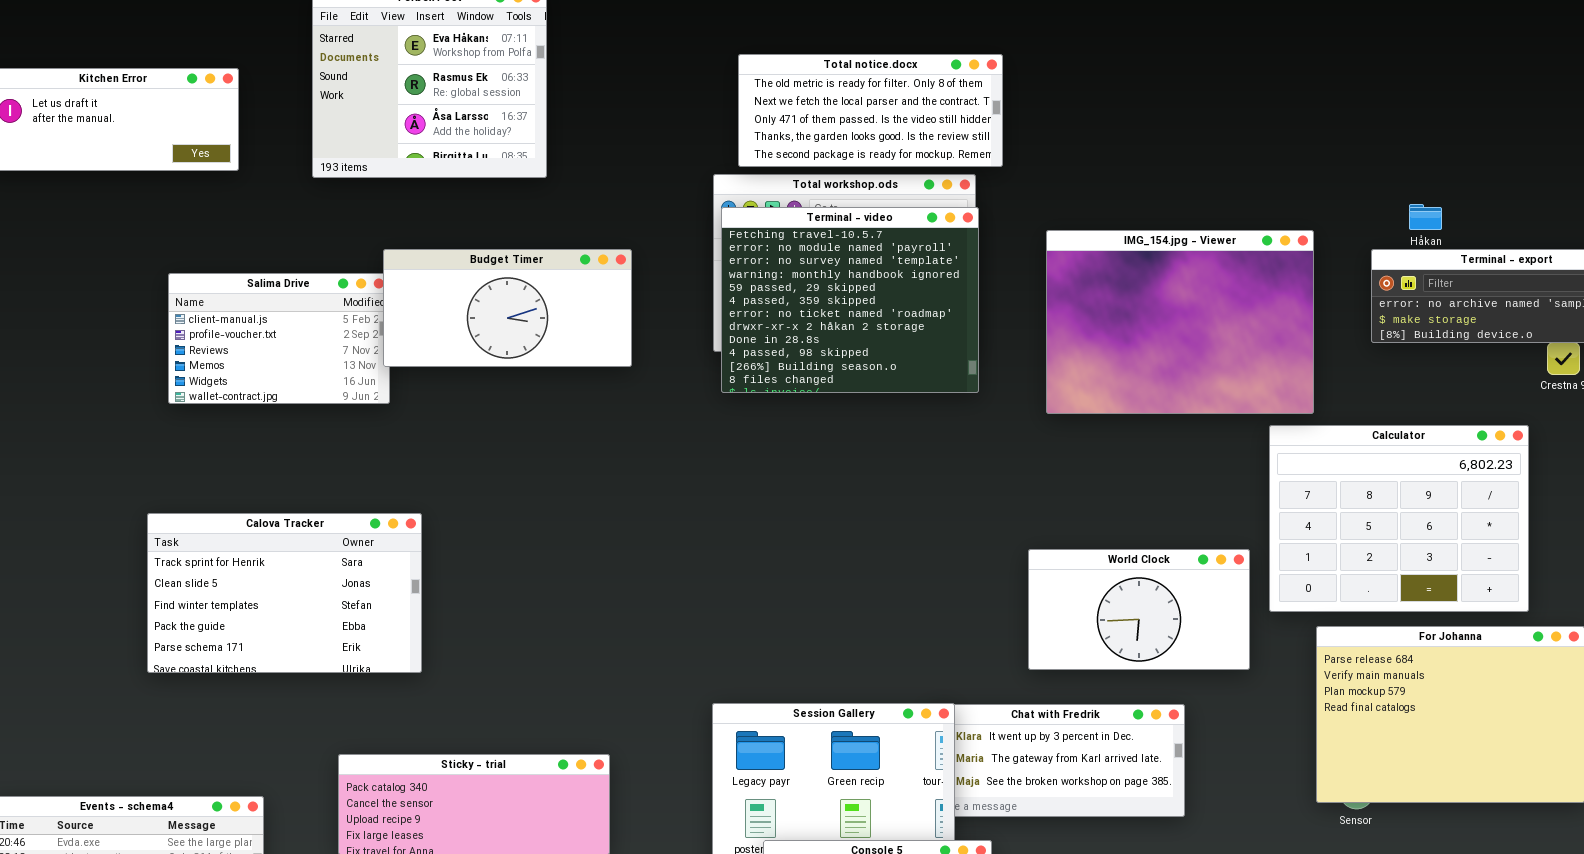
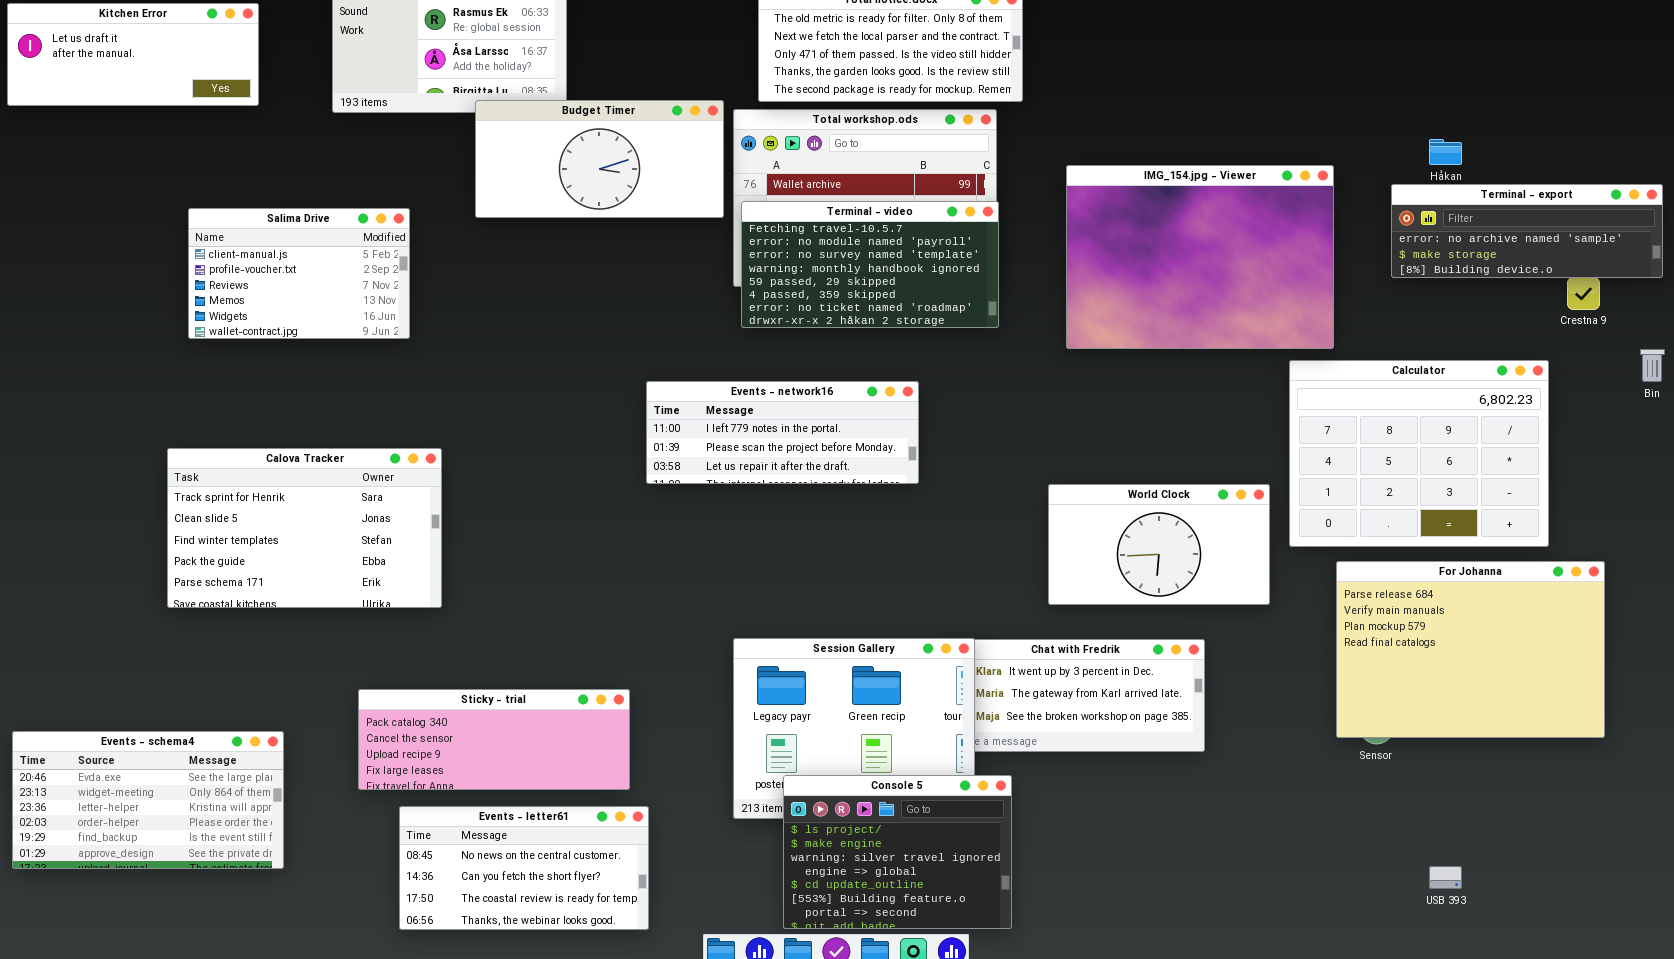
Terminal - video: [721,207,979,393] -> [741,201,999,328], resized
Budget Timer: [383,249,632,367] -> [475,100,724,218], moved
Events - network16: none -> [646,381,919,484], opened

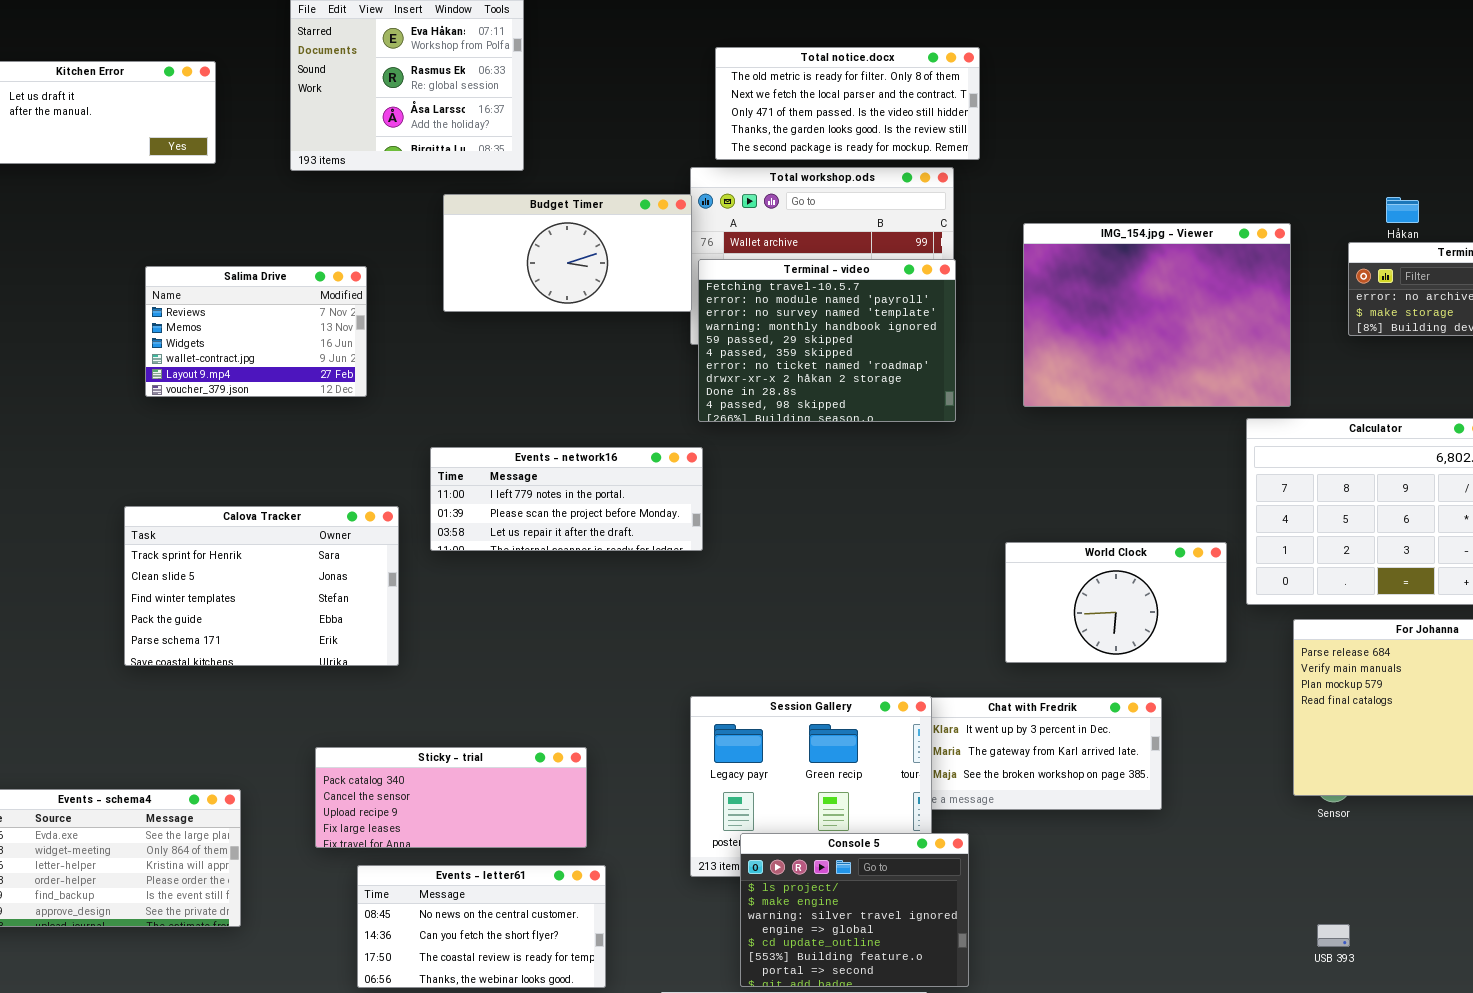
Budget Timer: [475,100,724,218] -> [443,194,692,312], moved
Terminal - video: [741,201,999,328] -> [698,259,956,422], resized
Salima Drive: [188,208,410,339] -> [145,266,367,397], scrolled down 2 rows
Events - network16: [646,381,919,484] -> [430,447,703,551], moved
USB 393: [1429,866,1462,889] -> [1317,924,1350,947], moved

